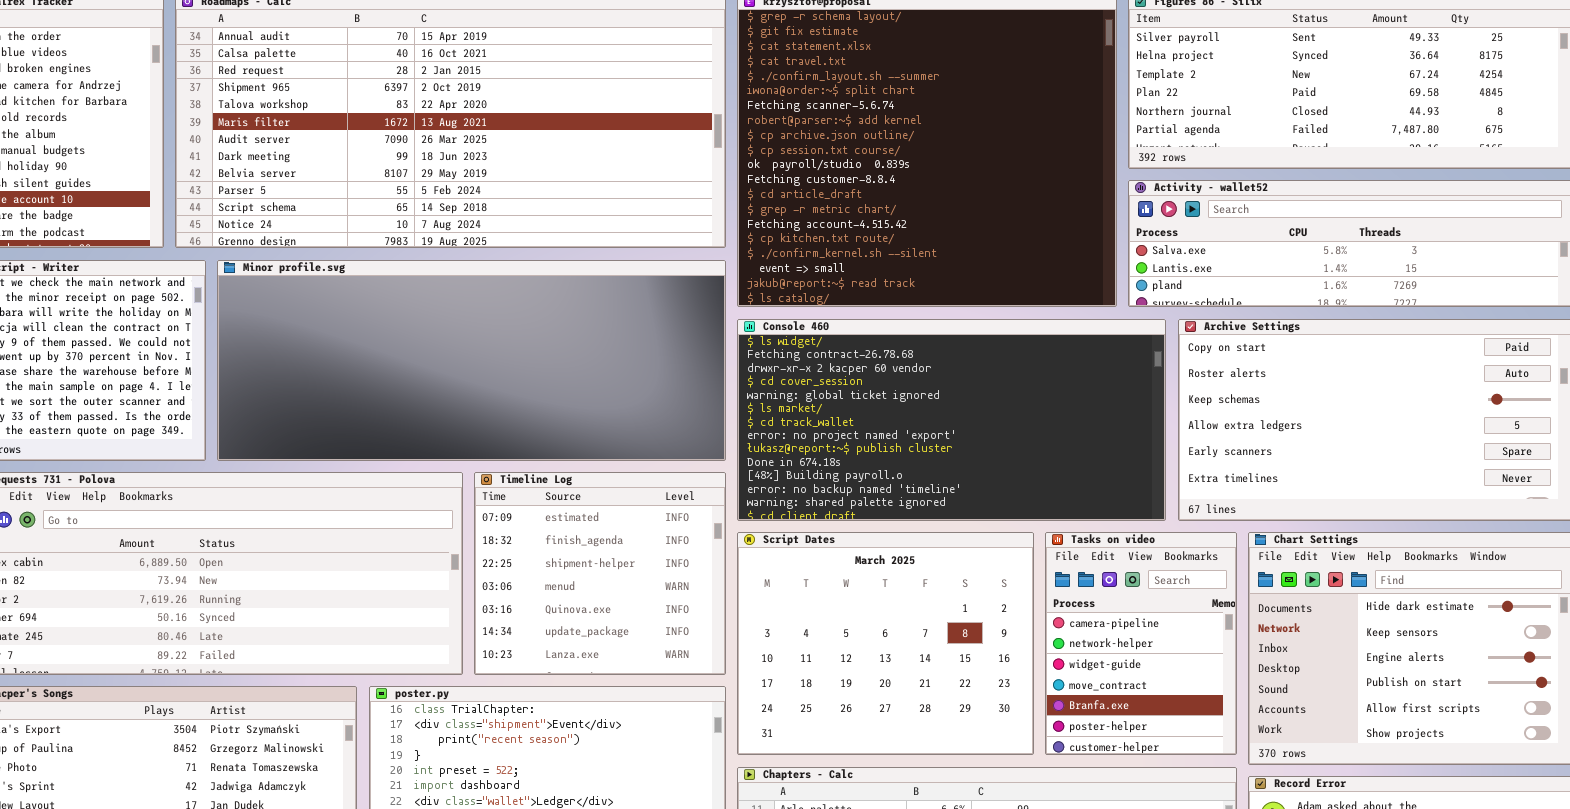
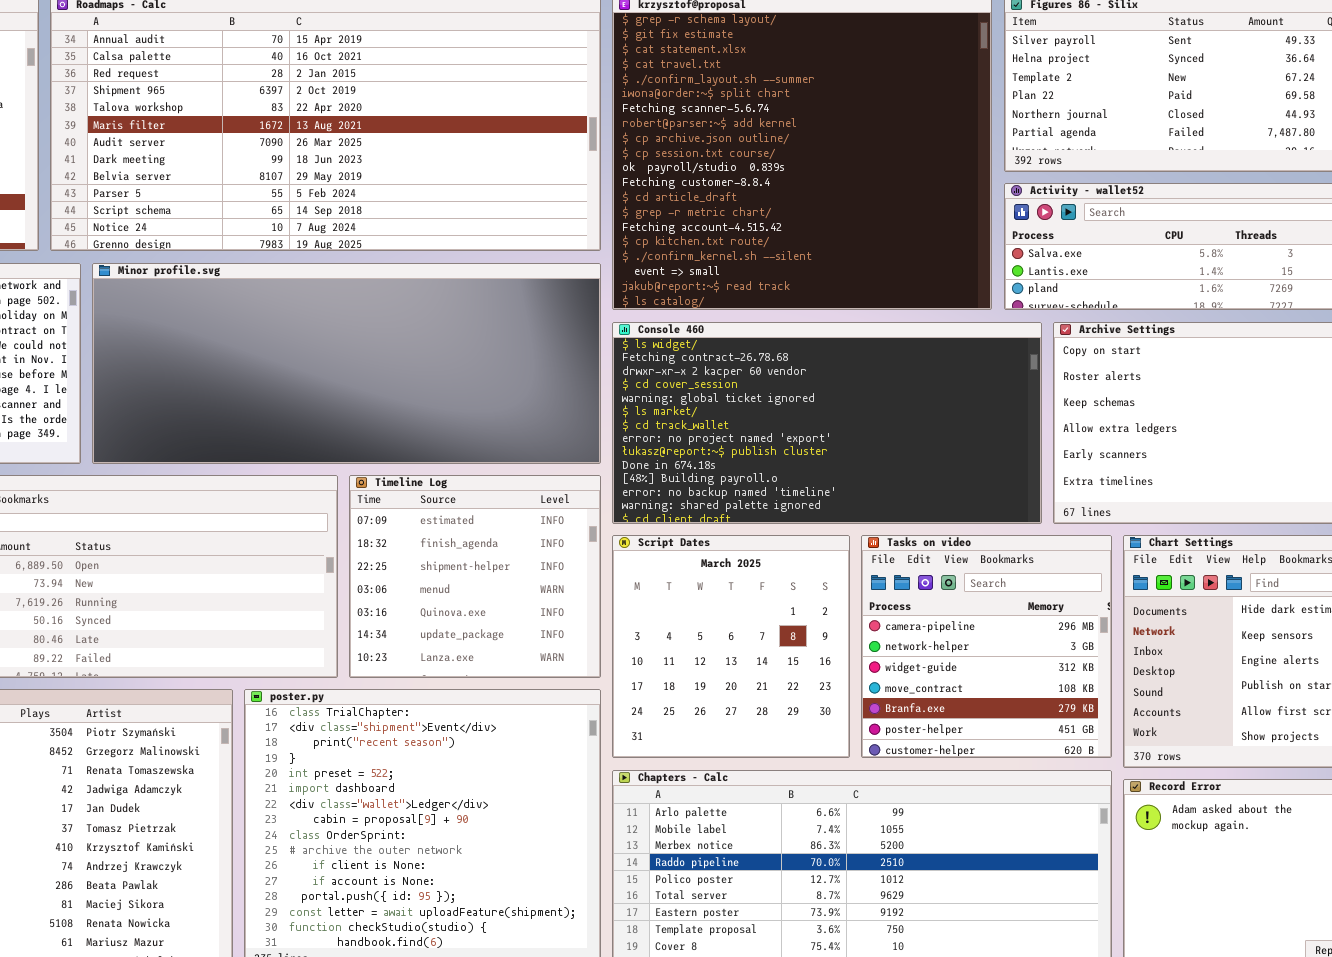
Script Dates: [737,532,1034,755] -> [612,535,850,758], resized
Tasks on video: [1045,532,1237,755] -> [861,535,1112,758], resized

